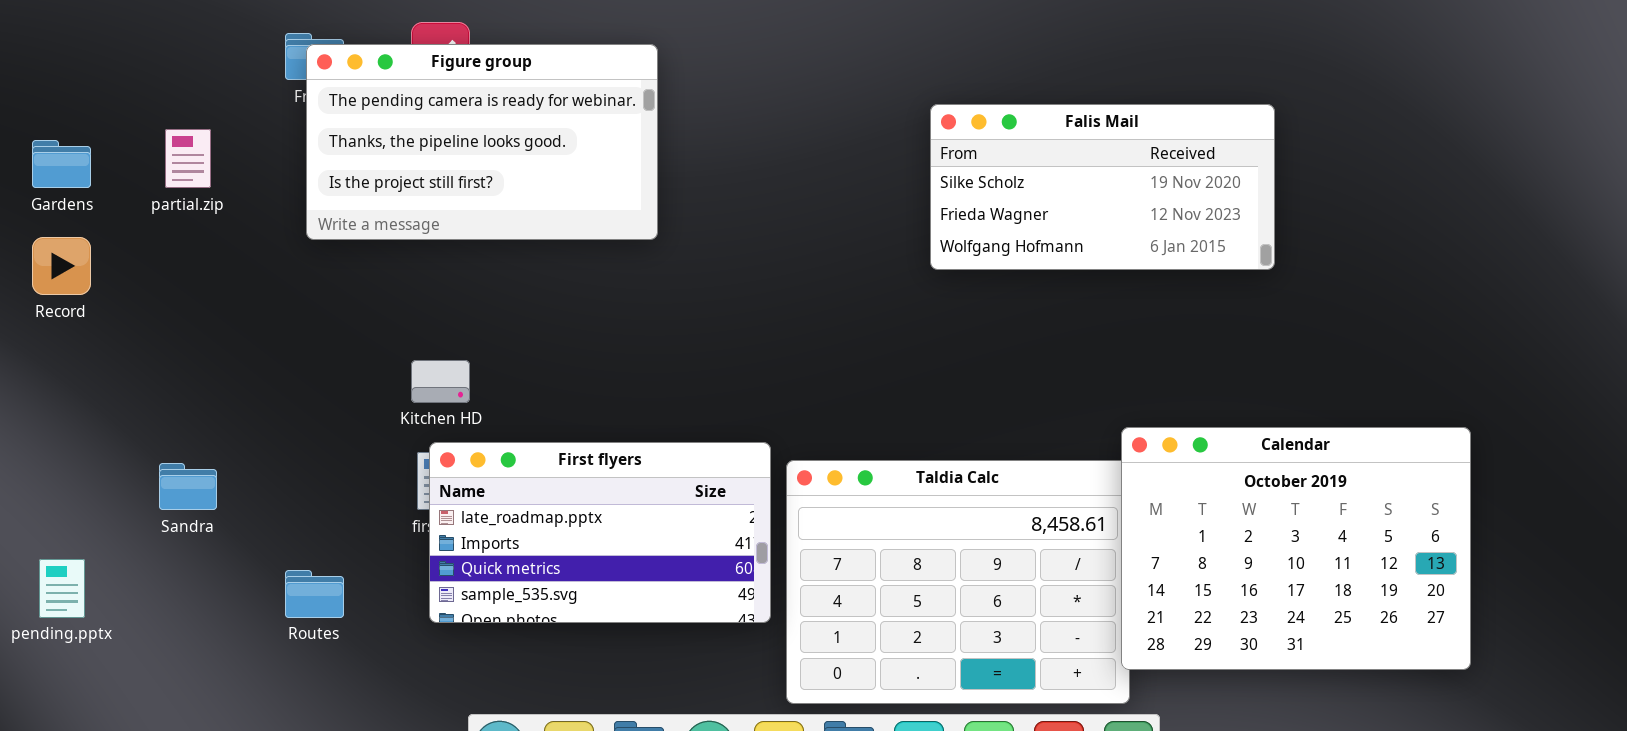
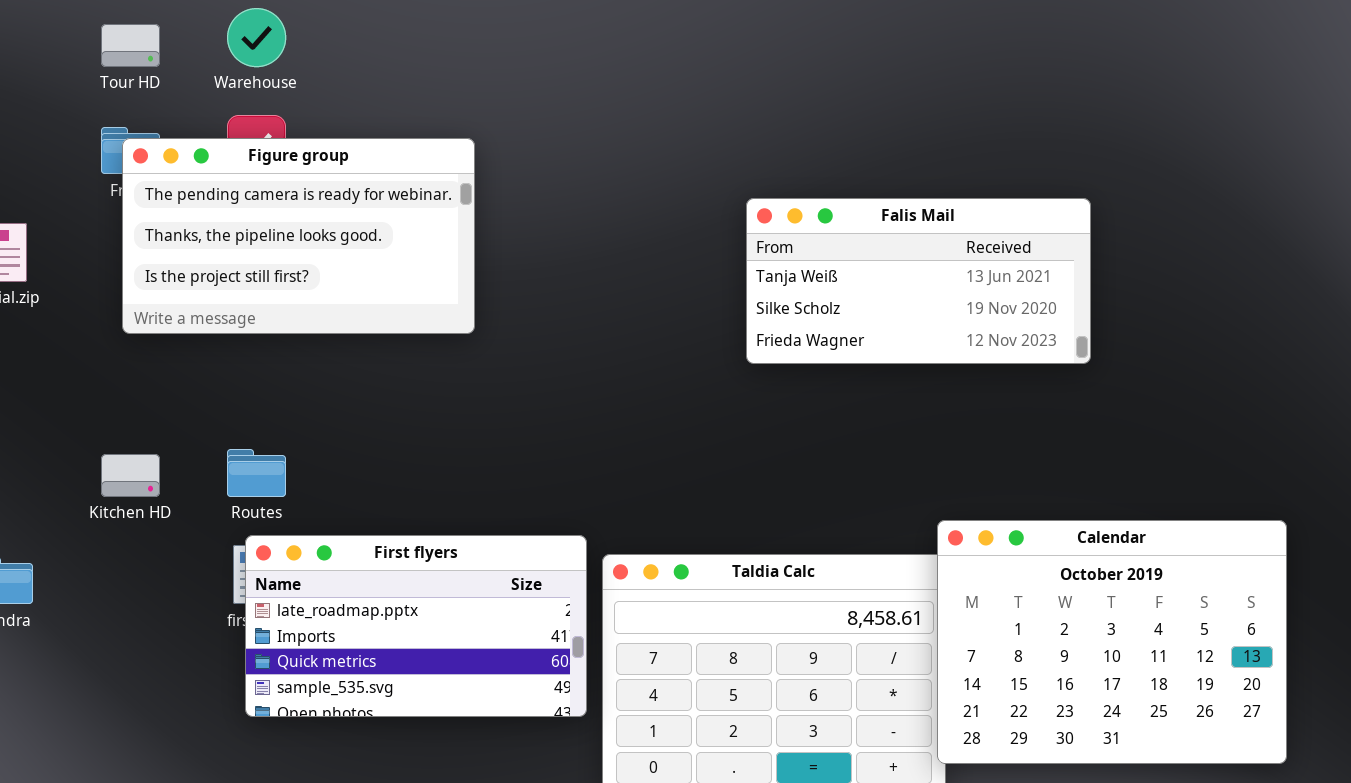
Falis Mail: [930,104,1275,270] -> [746,198,1091,364], scrolled up 1 row
Kitchen HD: [411,360,470,403] -> [101,454,160,497], moved
Routes: [285,570,344,618] -> [227,449,286,497], moved

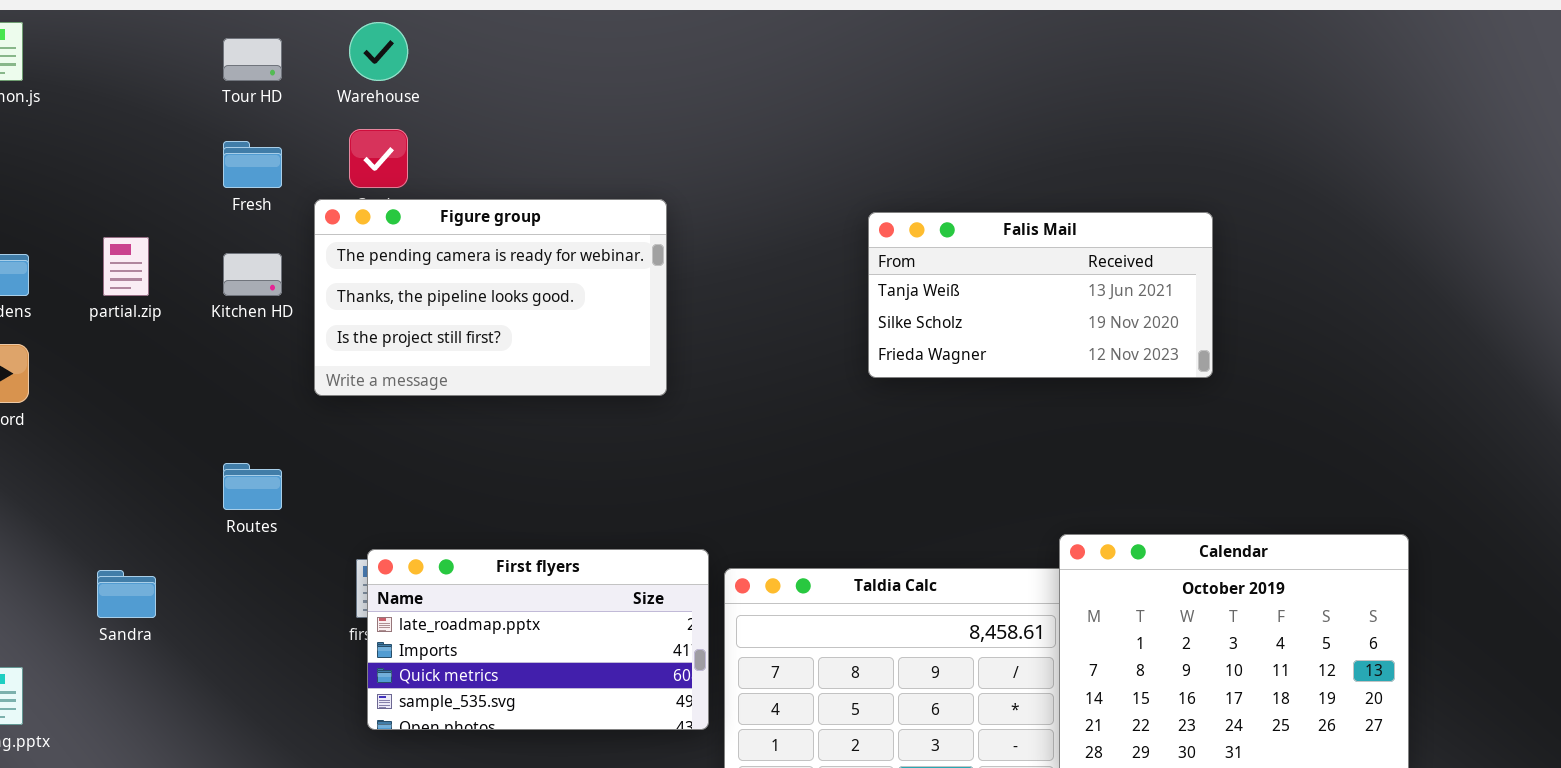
Figure group: [122,138,475,334] -> [314,199,667,396], moved
Routes: [227,449,286,497] -> [223,463,282,510], moved
Kitchen HD: [101,454,160,497] -> [223,253,282,296], moved

